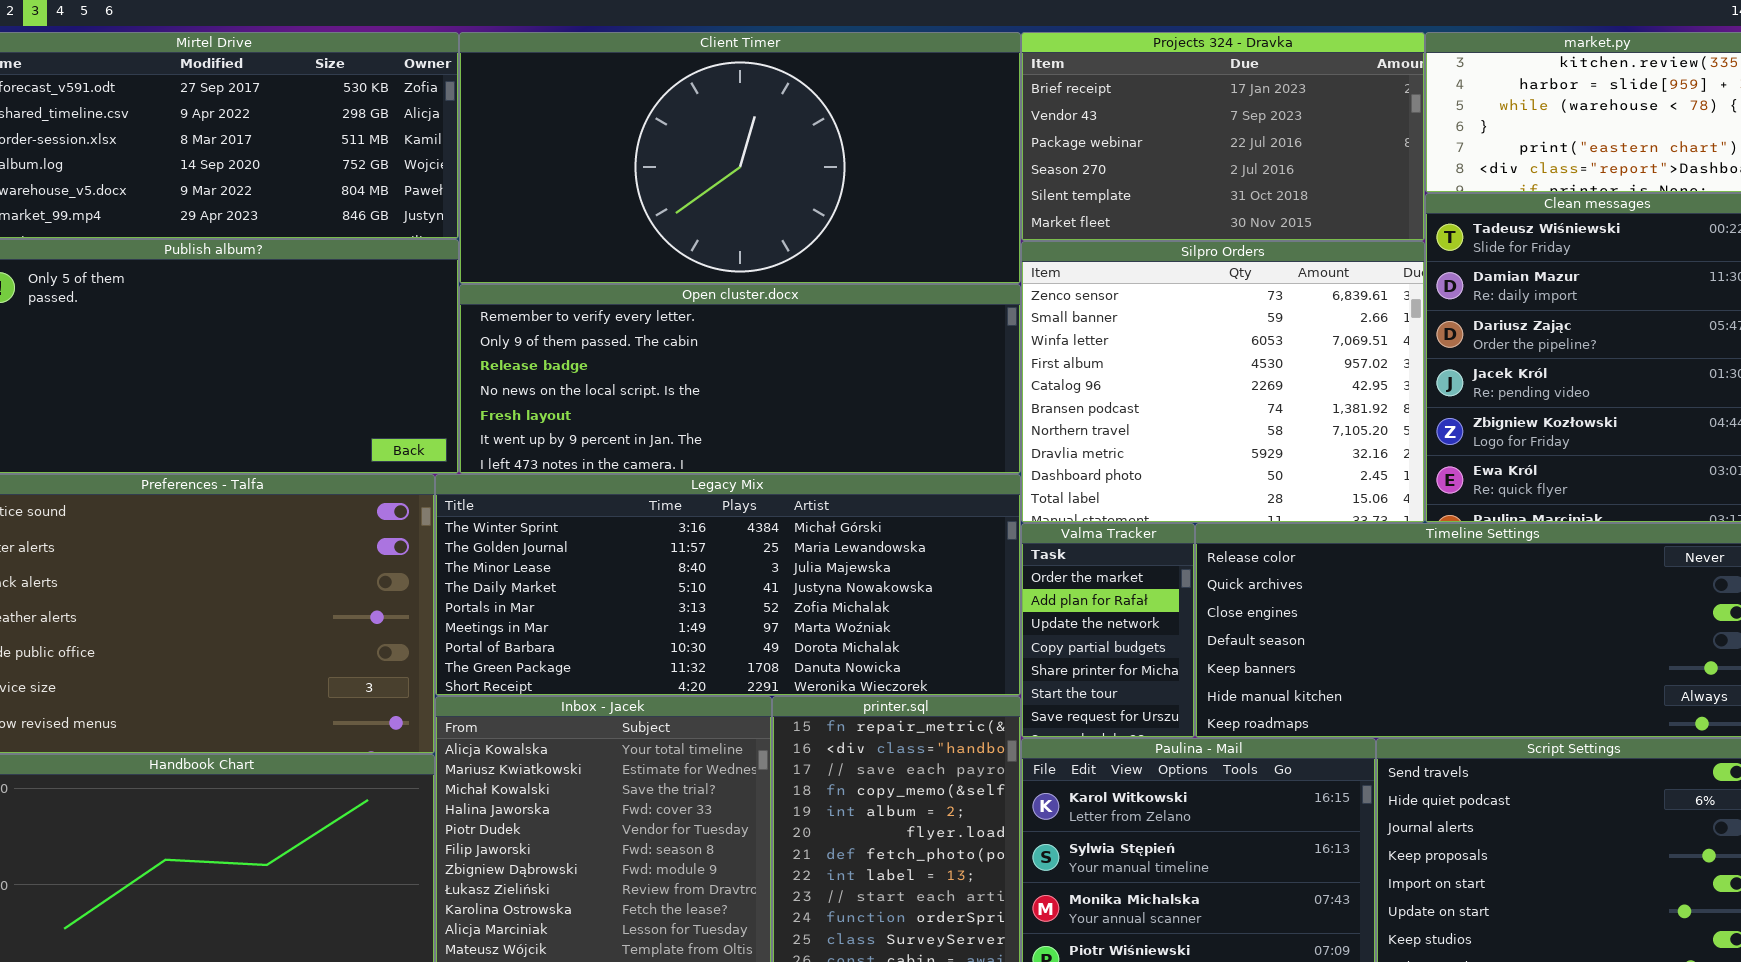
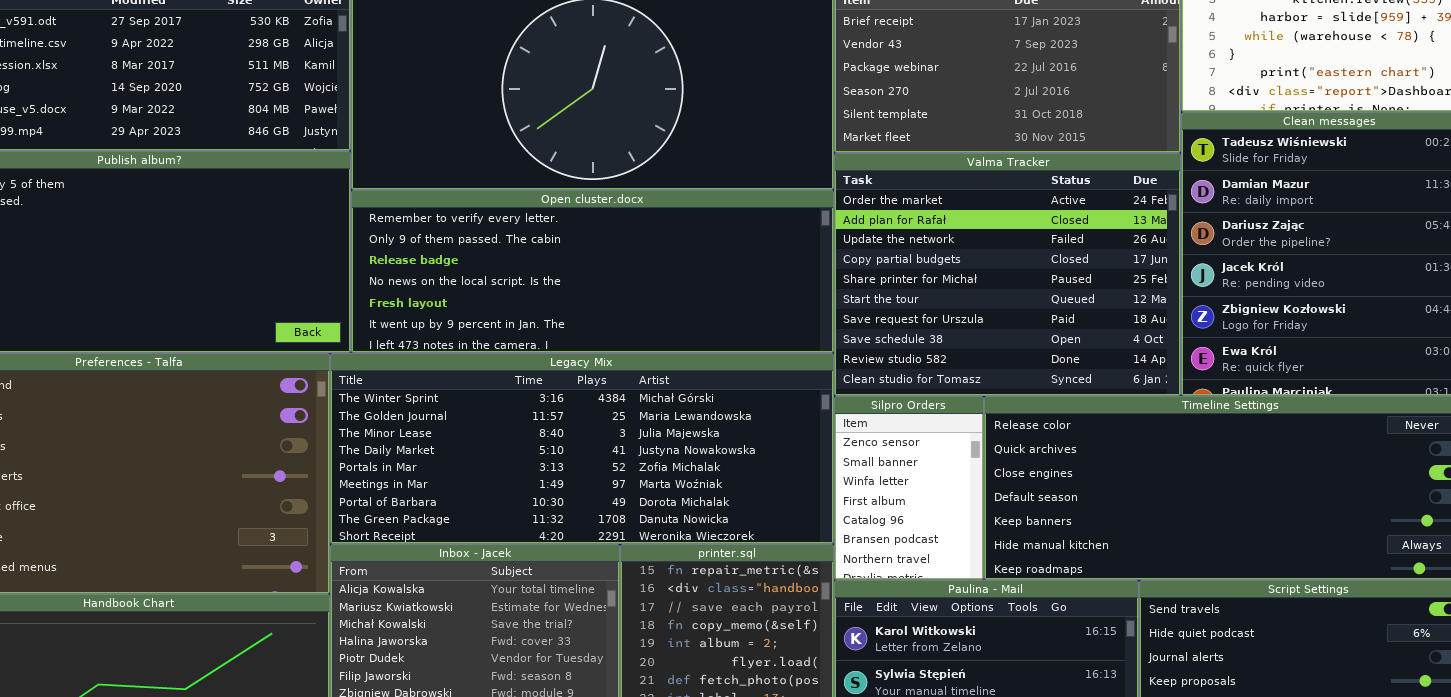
Silpro Orders: [1021,241,1425,523] -> [834,396,984,580], moved, resized
Valma Tracker: [1021,523,1195,738] -> [834,153,1181,396], moved, resized

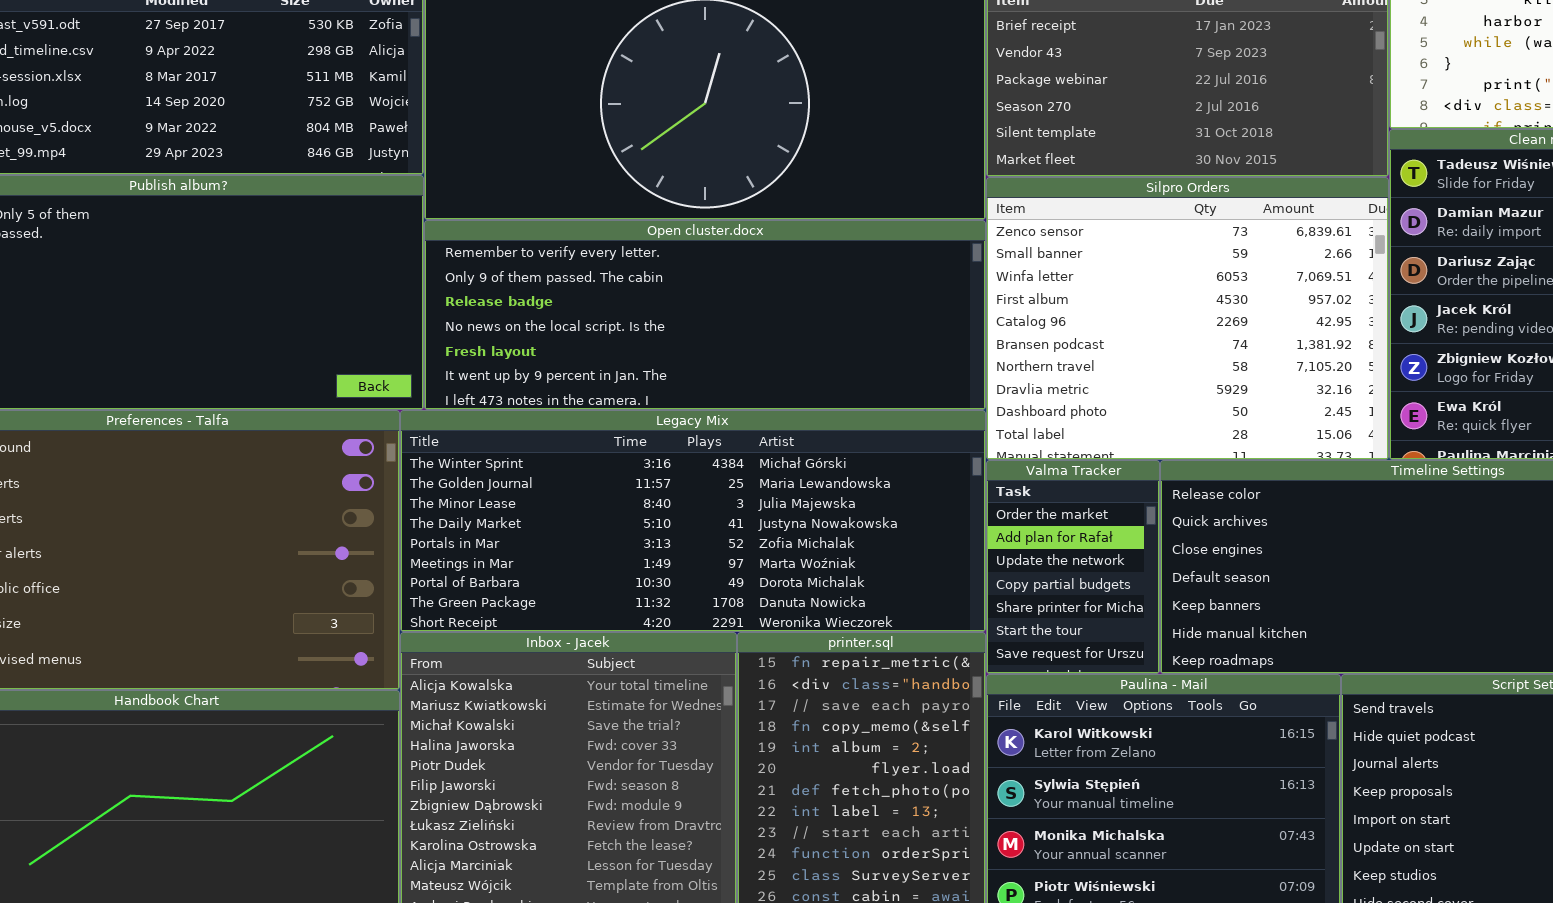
Valma Tracker: [834,153,1181,396] -> [986,460,1160,674], moved, resized
Silpro Orders: [834,396,984,580] -> [986,177,1389,460], moved, resized

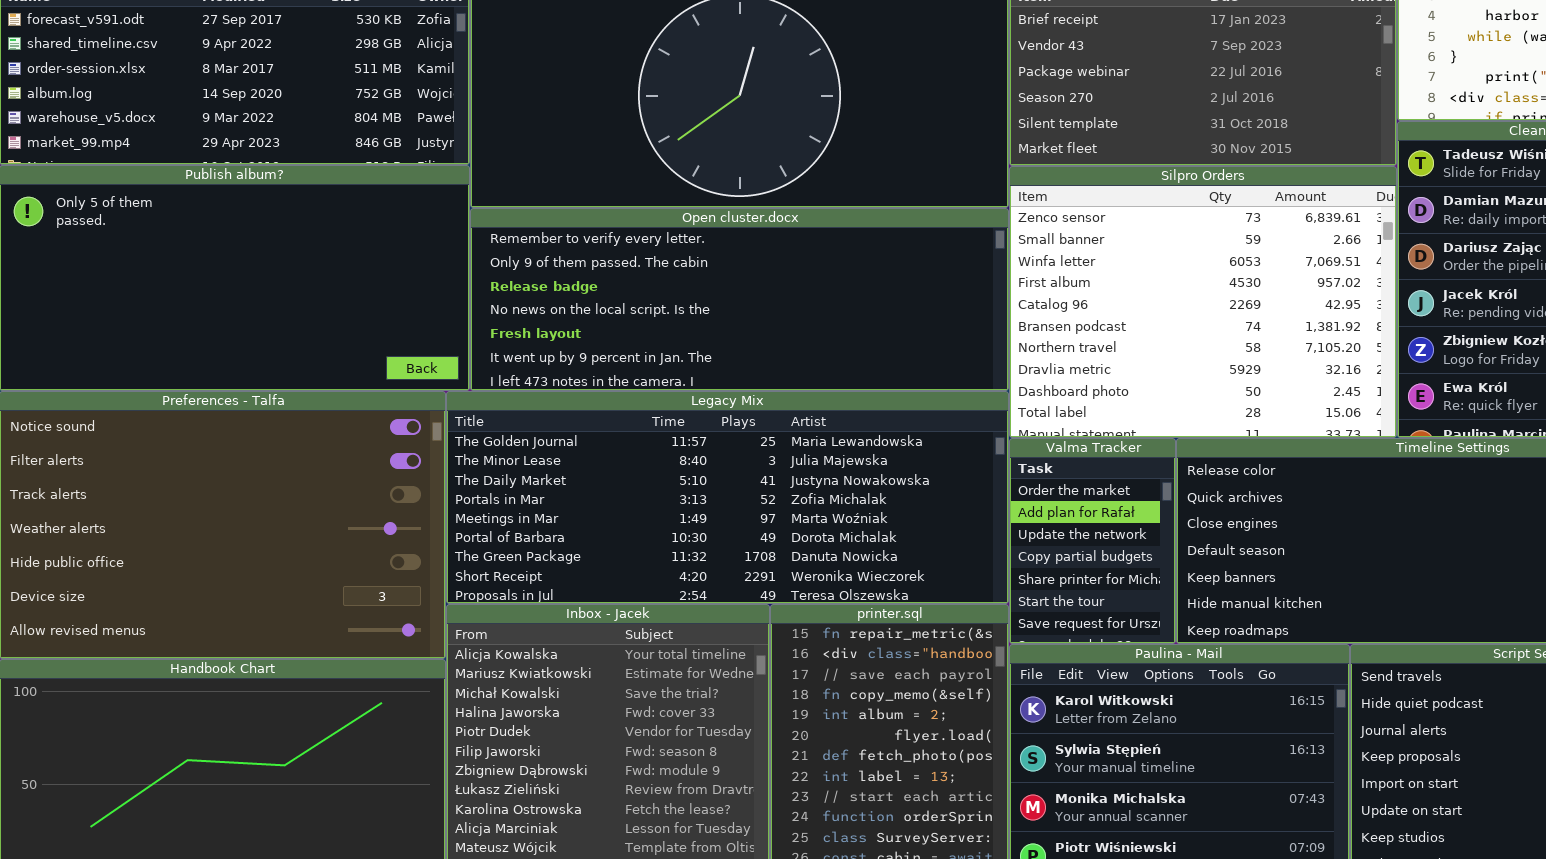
Legacy Mix: [400,410,986,632] -> [446,391,1009,604], scrolled down 1 row

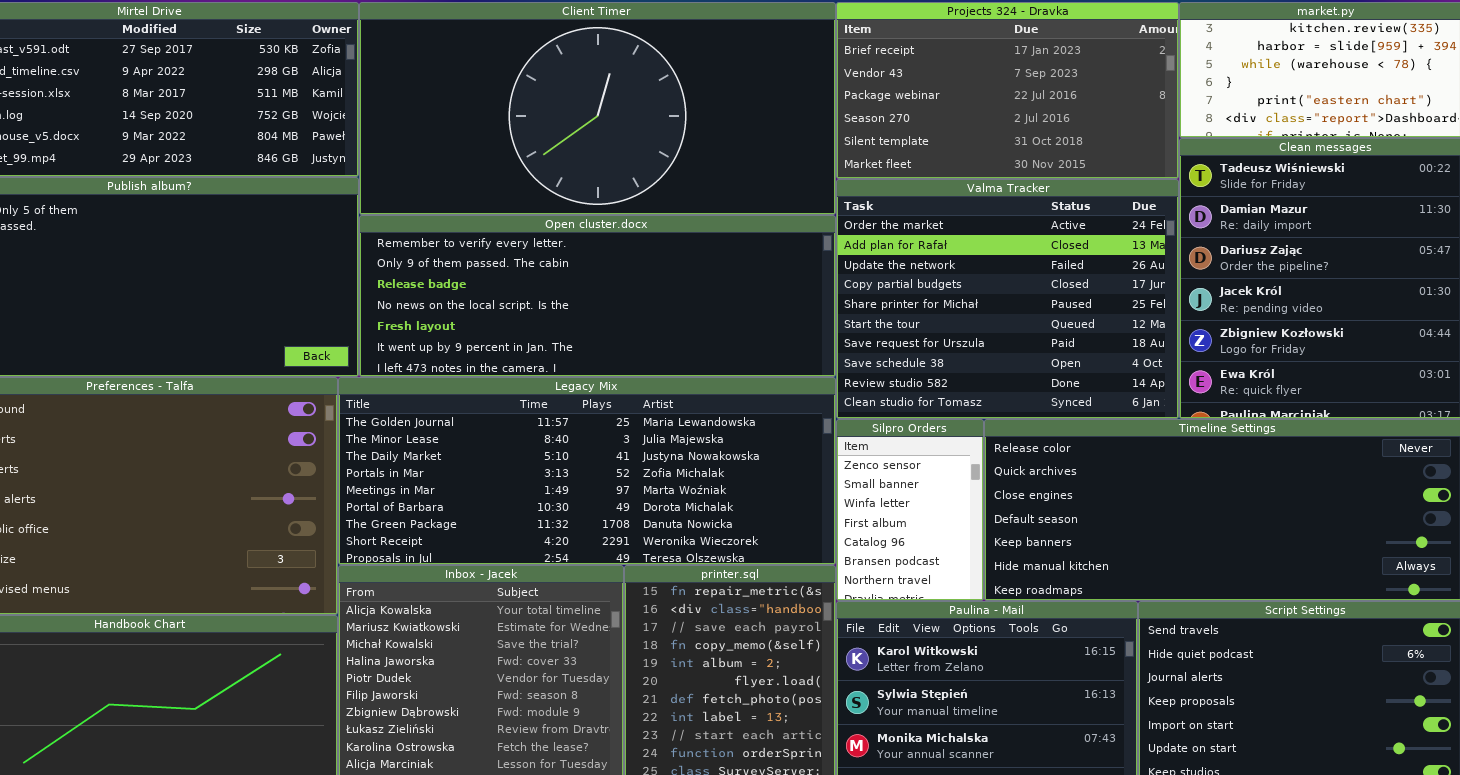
Silpro Orders: [1009,166,1397,438] -> [836,419,984,601], moved, resized
Valma Tracker: [1009,438,1176,644] -> [836,179,1179,419], moved, resized

